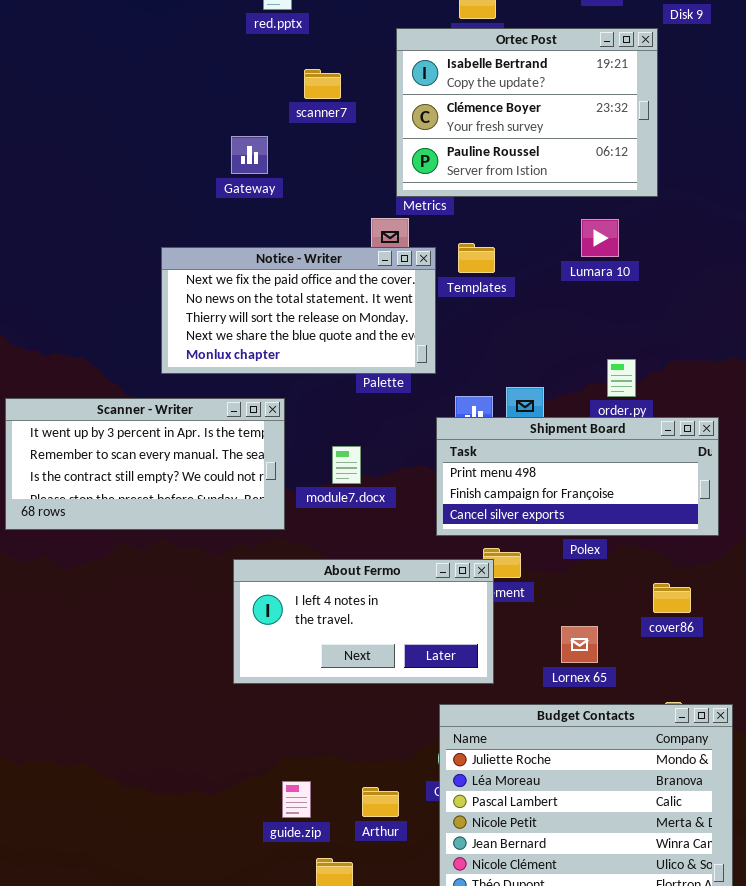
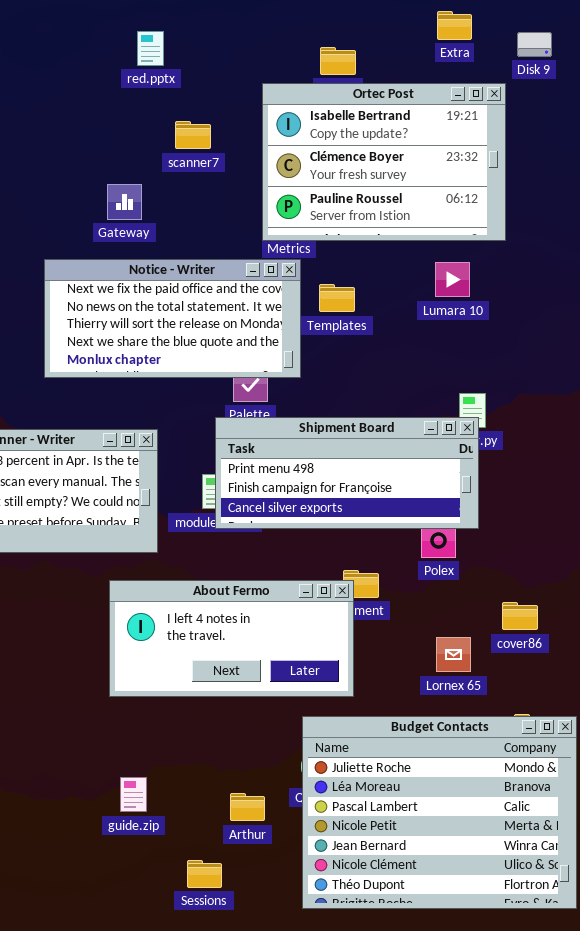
Notice - Writer: [161,247,436,374] -> [44,259,301,378], moved
Shipment Board: [436,417,719,536] -> [215,417,479,529], moved
Lornex 65: [561,626,598,663] -> [436,637,471,672], moved
guide.zip: [282,781,311,818] -> [120,777,147,812], moved

